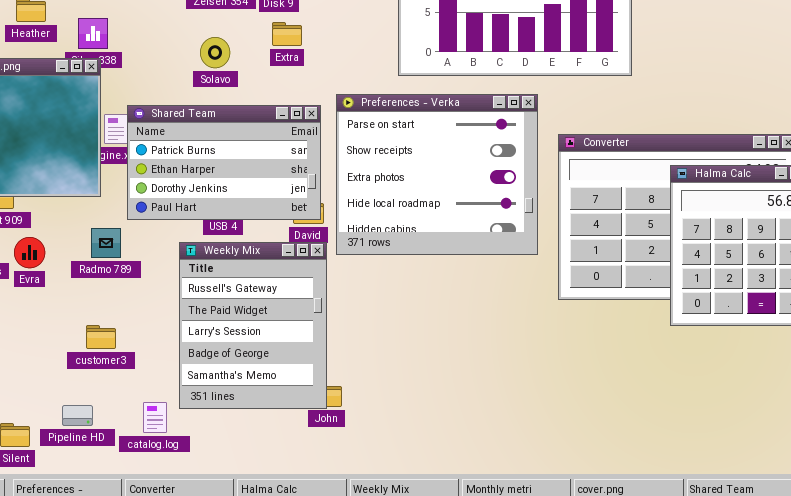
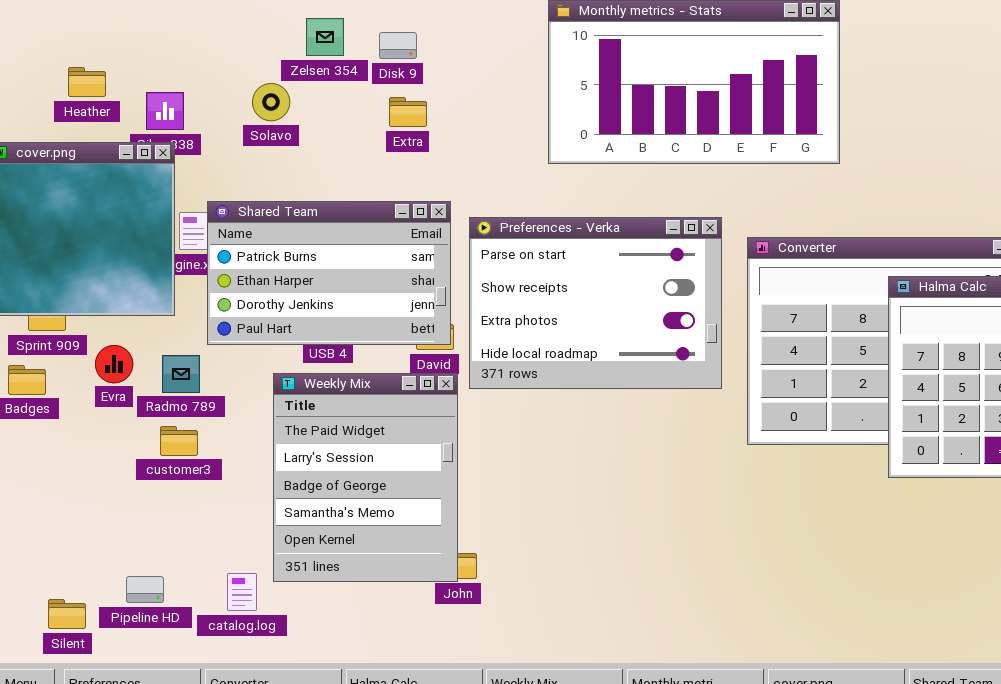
Solavo: [200,37,230,68] -> [252,83,290,121], moved
Preferences - Verka: [336,94,538,255] -> [469,217,722,389], resized
Evra: [14,237,45,268] -> [95,345,133,383], moved
Weekly Mix: [179,242,327,409] -> [273,373,458,582], scrolled down 1 row
customer3: [86,325,116,349] -> [160,426,198,456], moved

